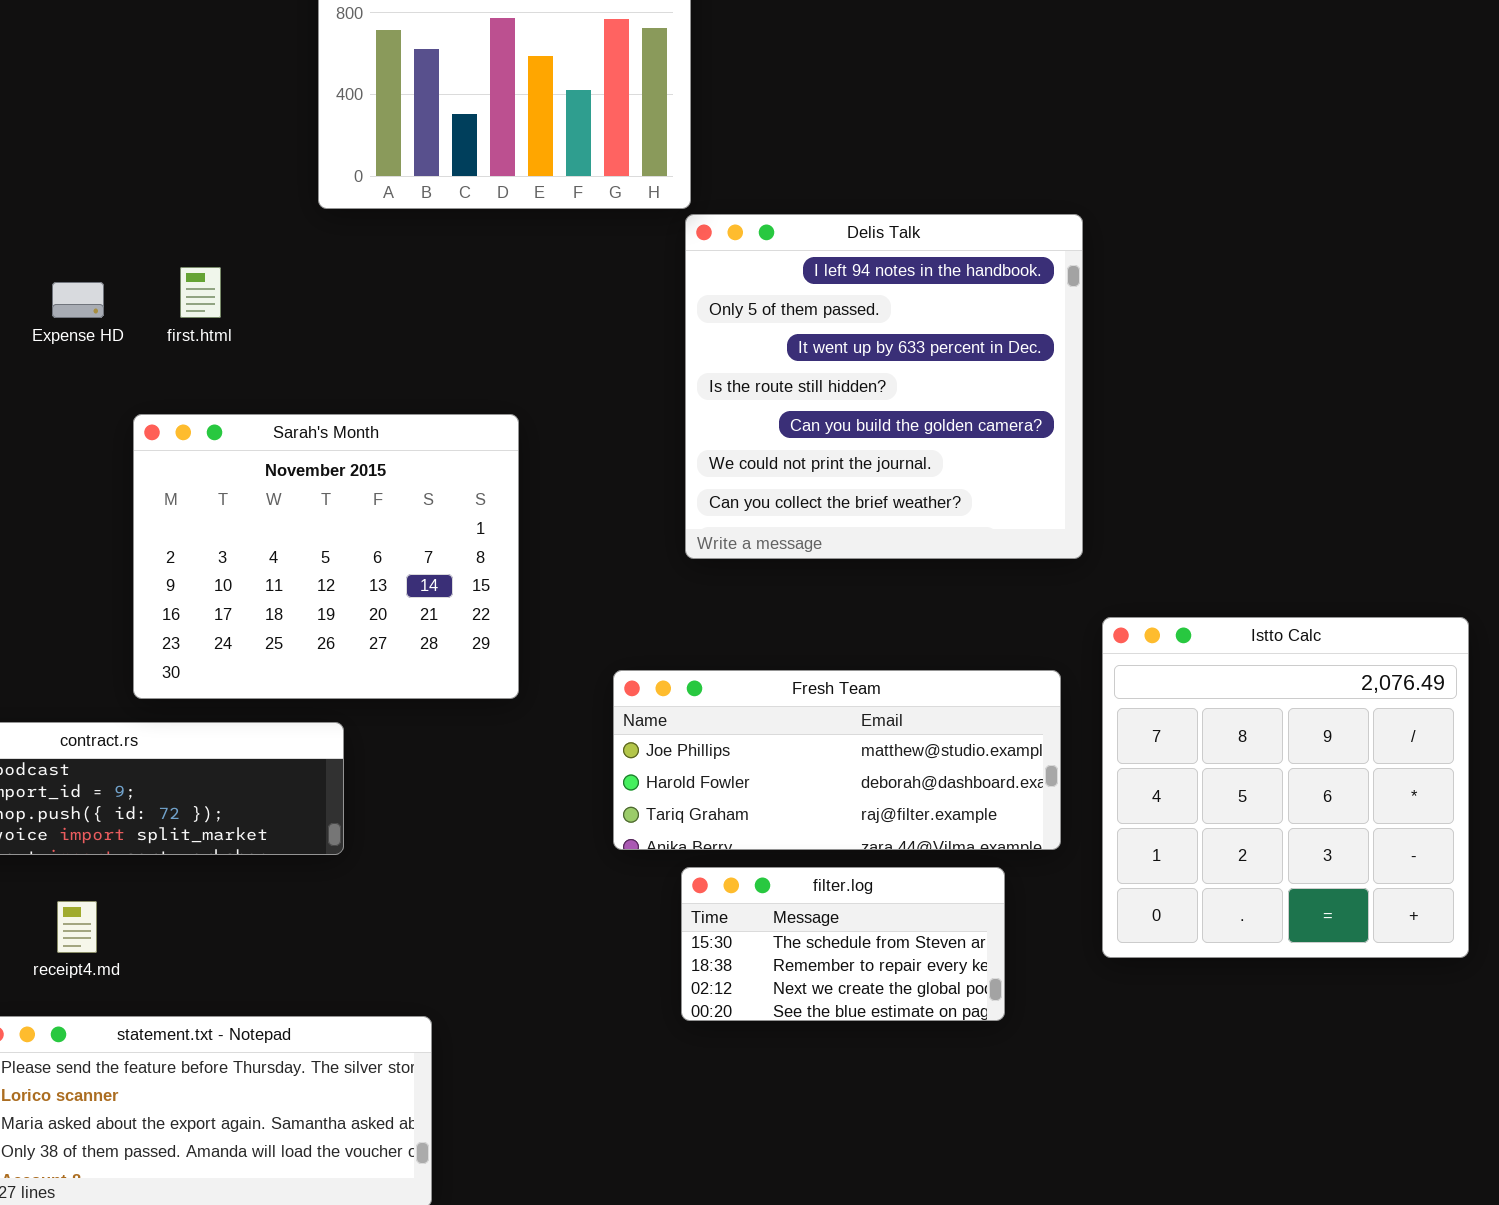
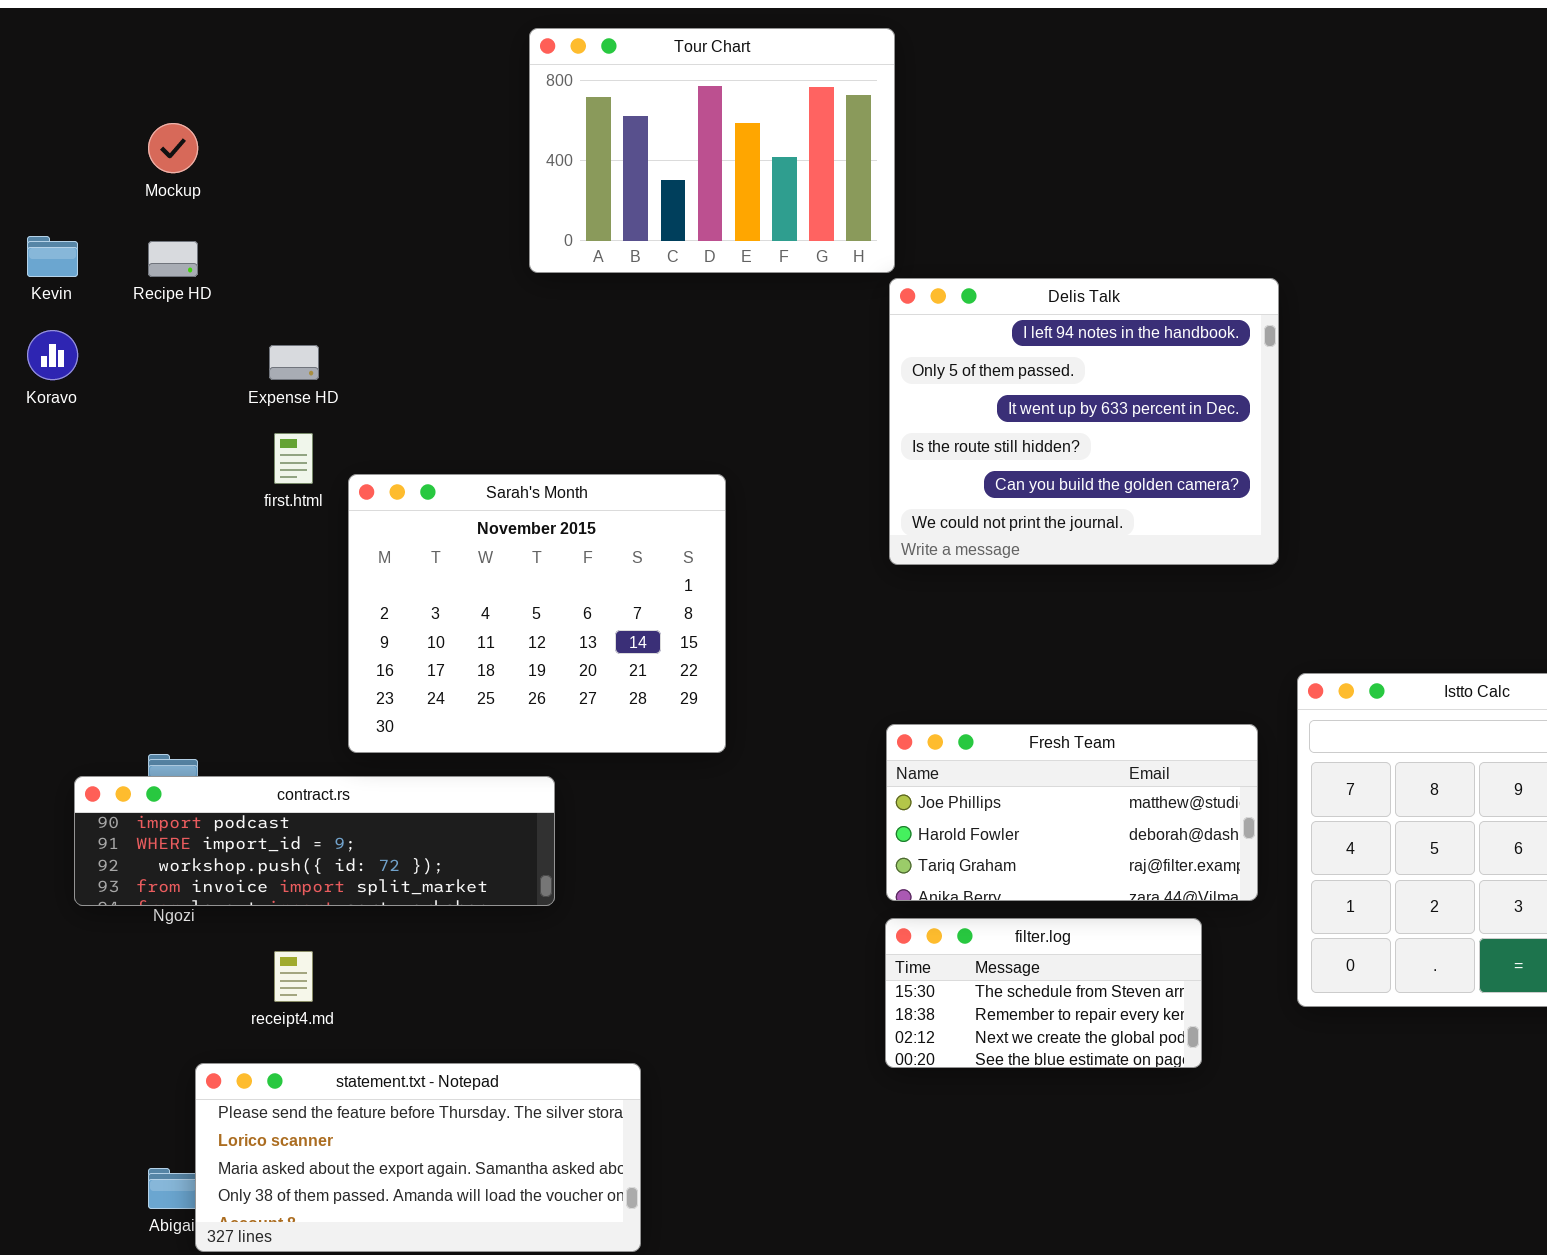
Delis Talk: [685,214,1083,559] -> [889,278,1279,565], resized
first.html: [180,267,221,318] -> [274,433,313,484], moved
Fresh Team: [613,670,1061,850] -> [886,724,1258,901], resized

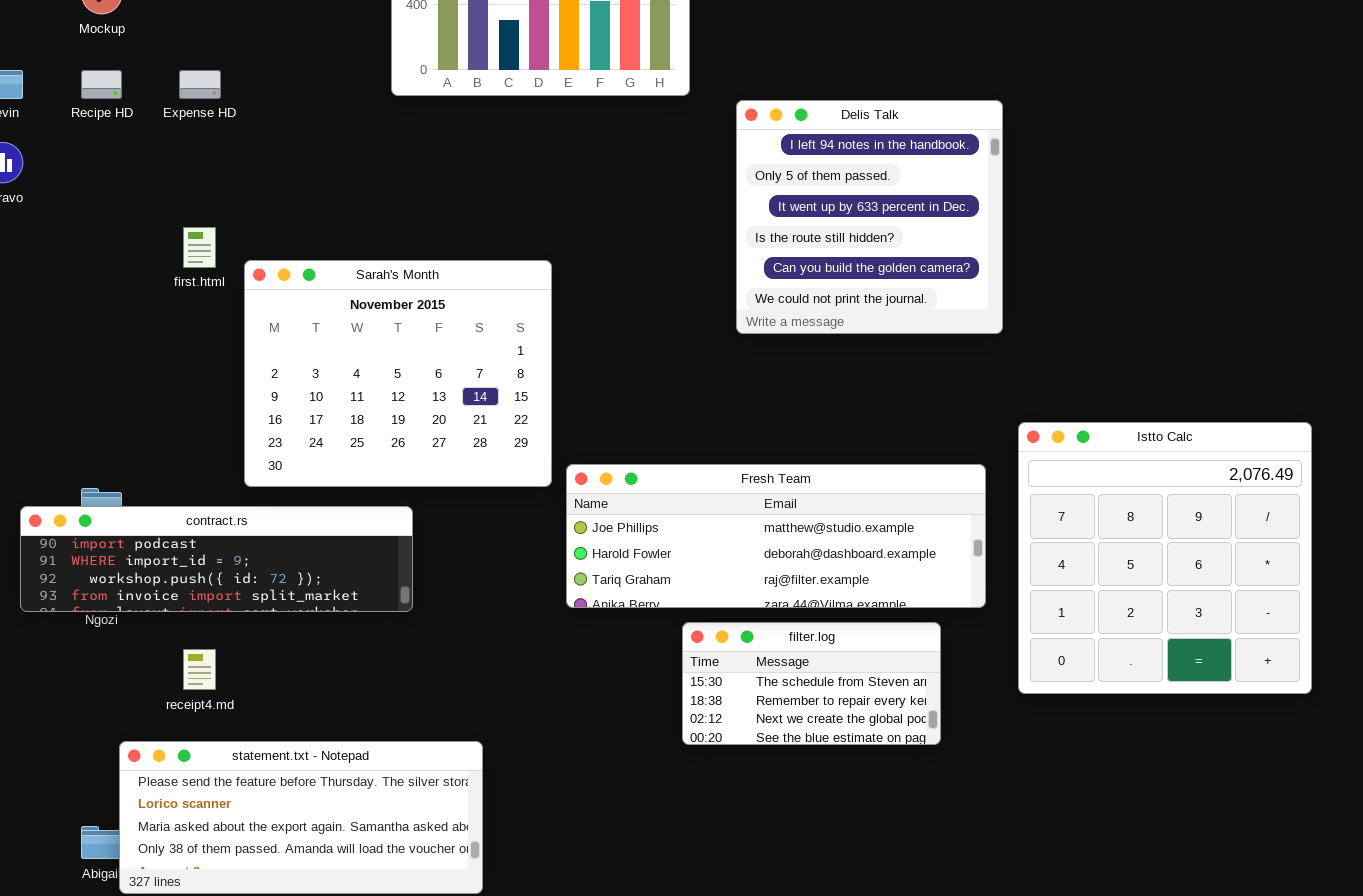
Delis Talk: [889,278,1279,565] -> [736,100,1003,334], resized
Expense HD: [269,345,319,380] -> [179,70,221,99], moved
Fresh Team: [886,724,1258,901] -> [566,464,986,608], resized

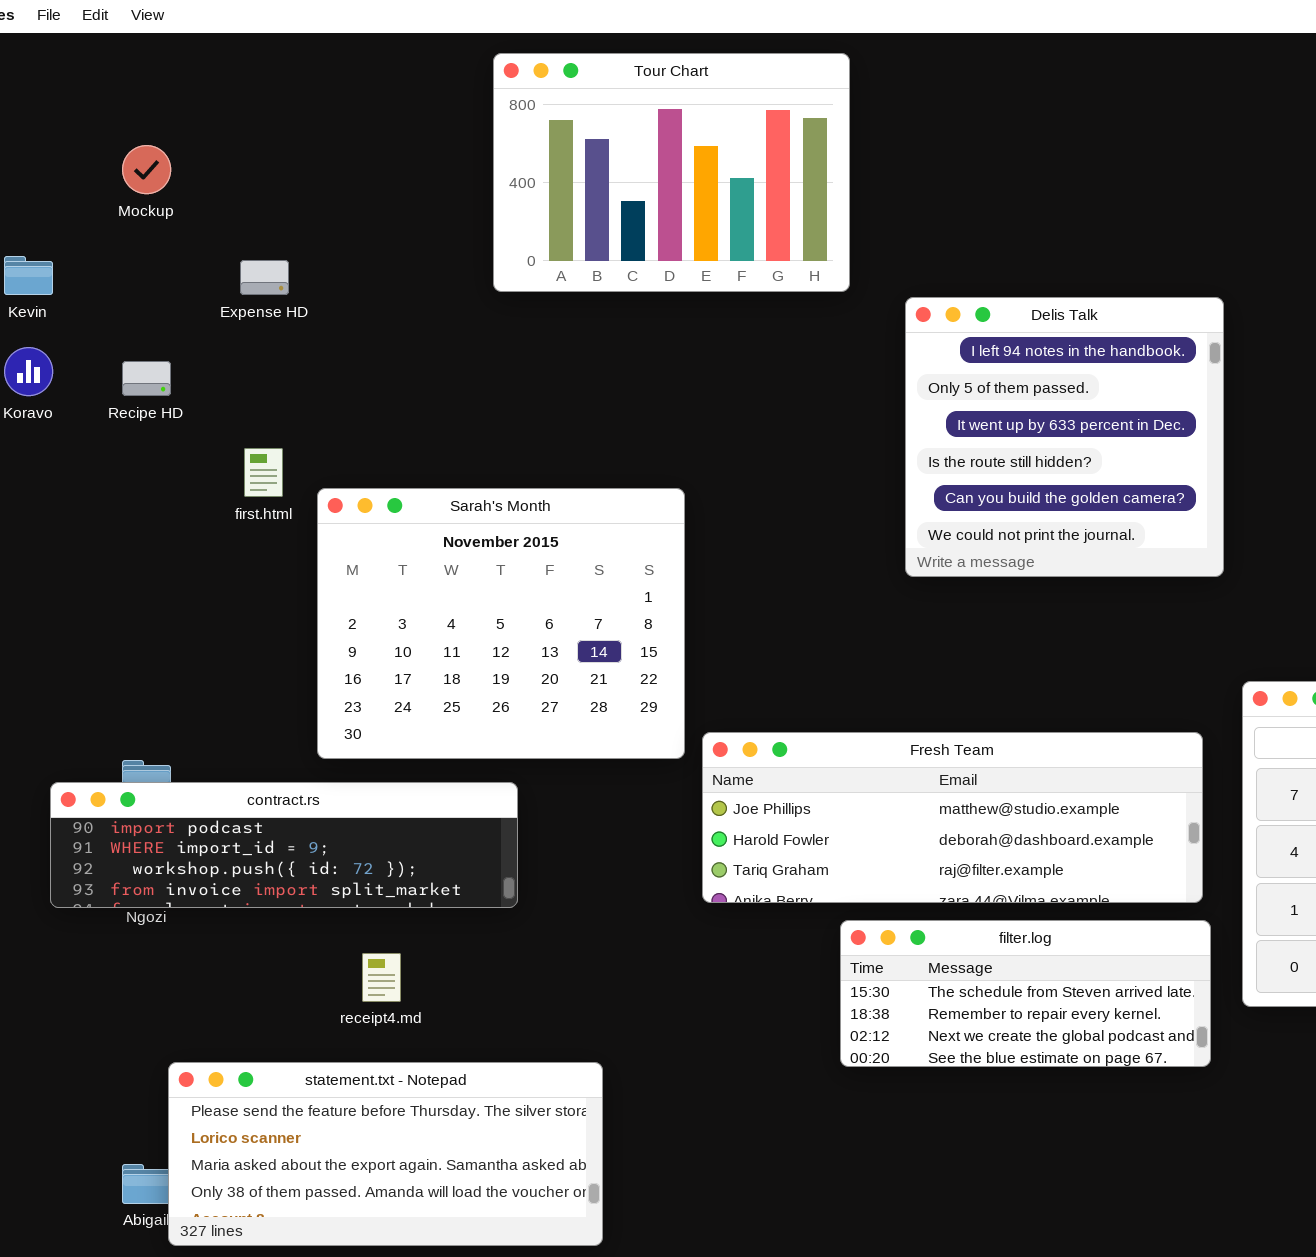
Recipe HD: [81,70,122,99] -> [122,361,171,396], moved
filter.log: [682,622,941,745] -> [840,920,1211,1067], resized
receipt4.md: [183,649,216,690] -> [362,953,401,1002], moved

